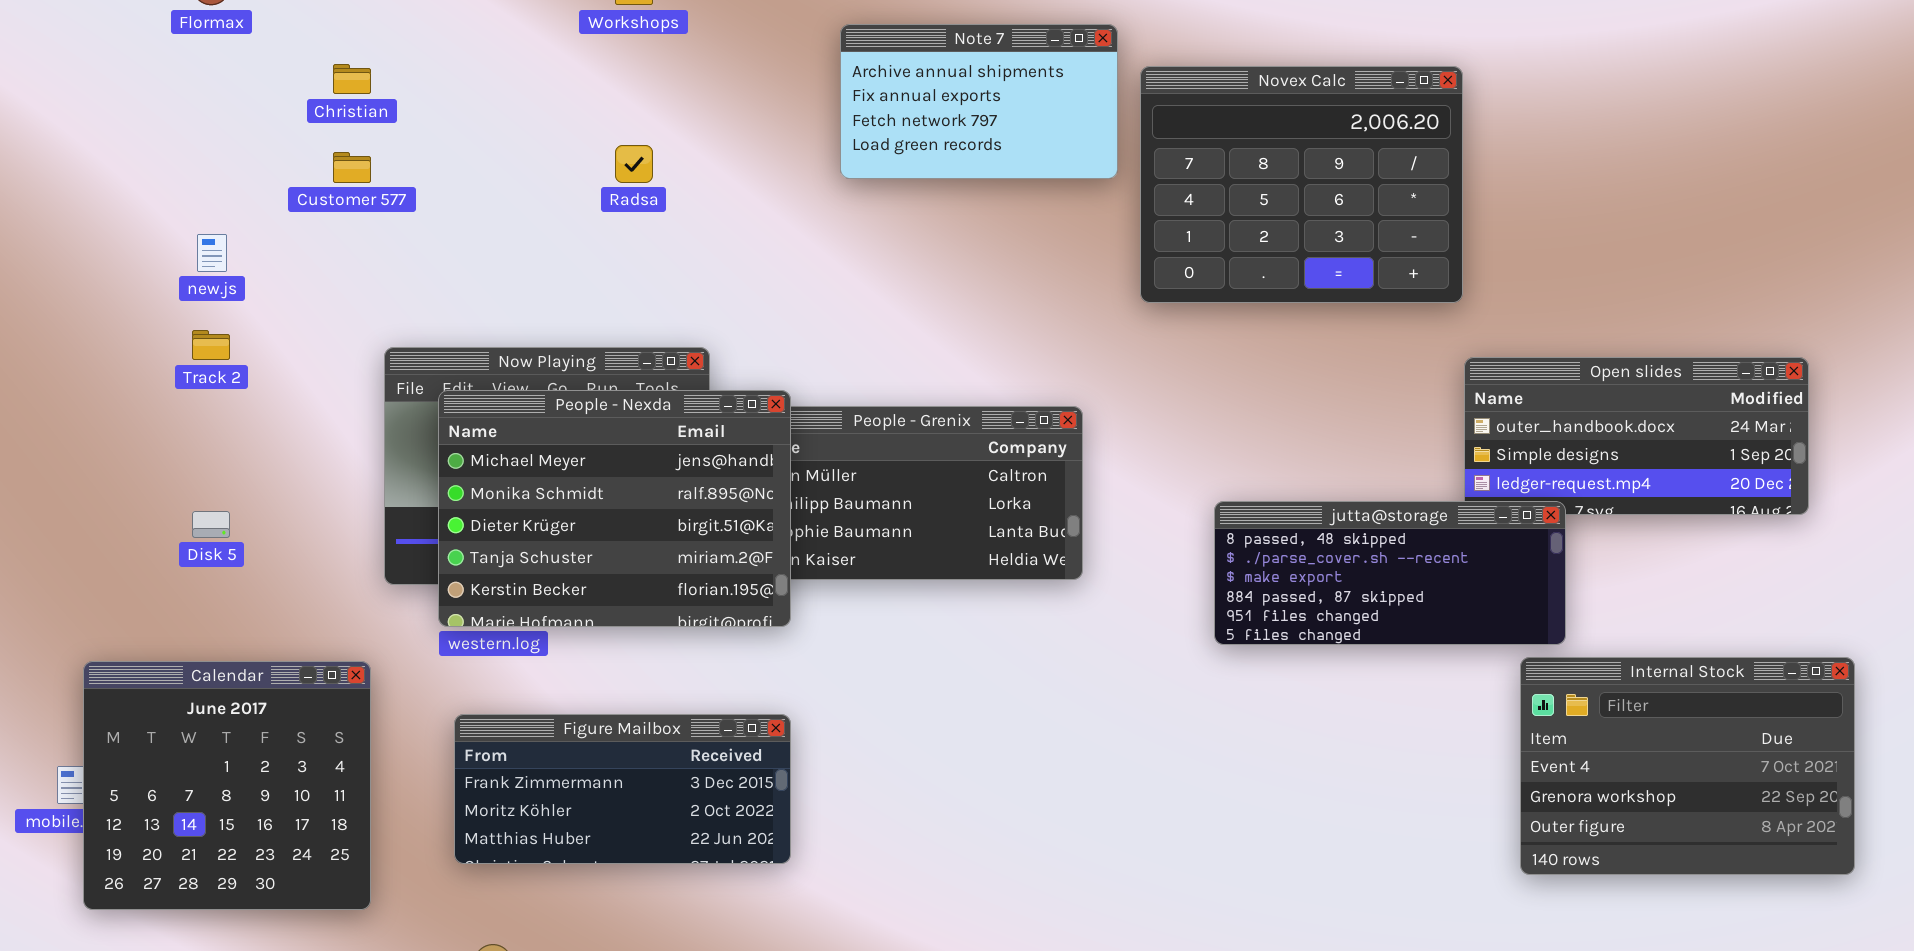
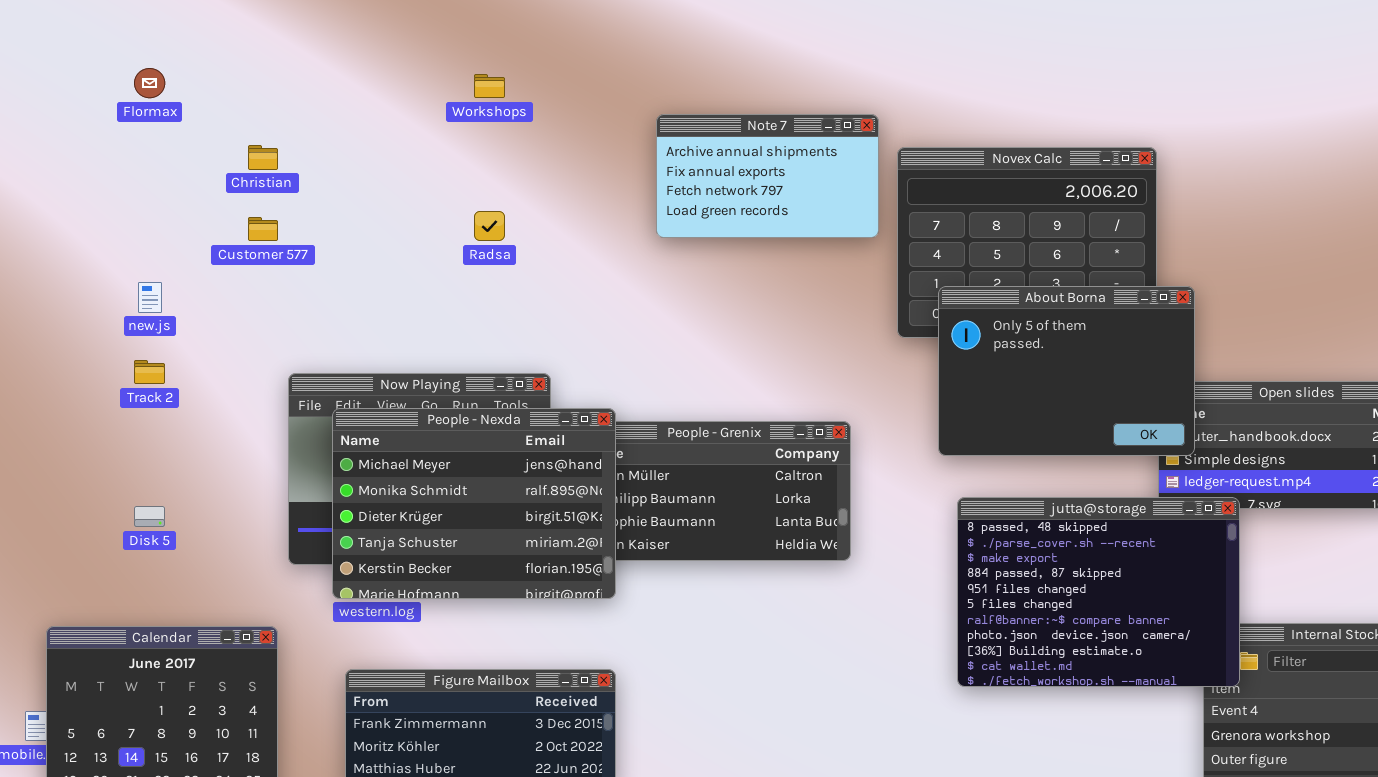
About Borna: none -> [938,286,1195,456], opened
jutta@storage: [1214,501,1566,645] -> [957,497,1240,687], resized

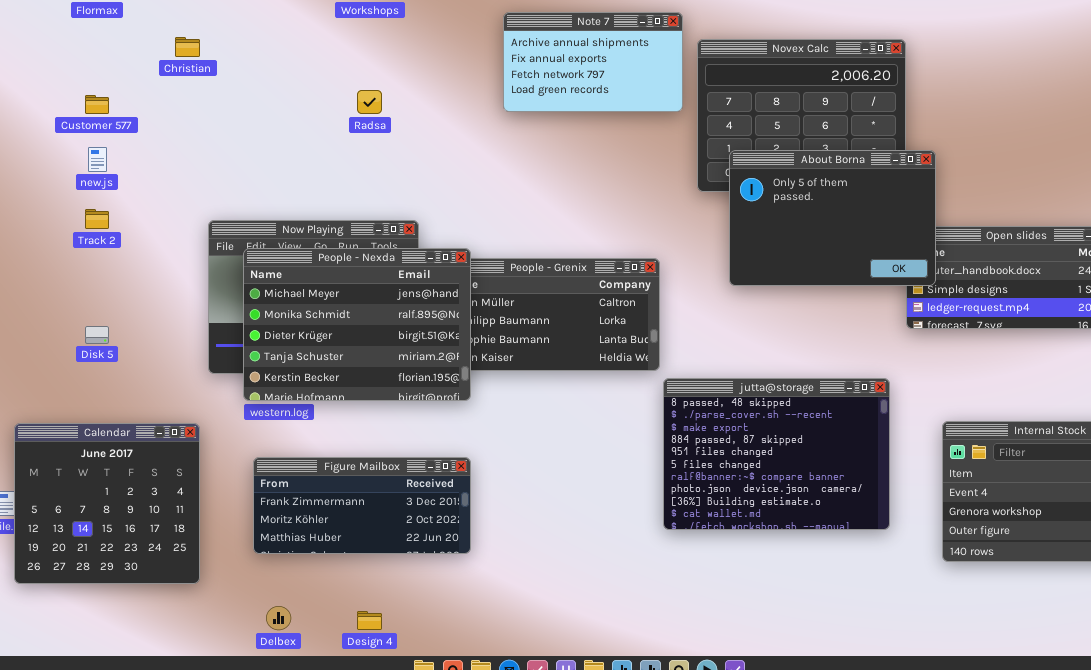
Customer 577: [248,217,278,241] -> [85,95,109,114], moved
jutta@storage: [957,497,1240,687] -> [663,378,890,530], moved

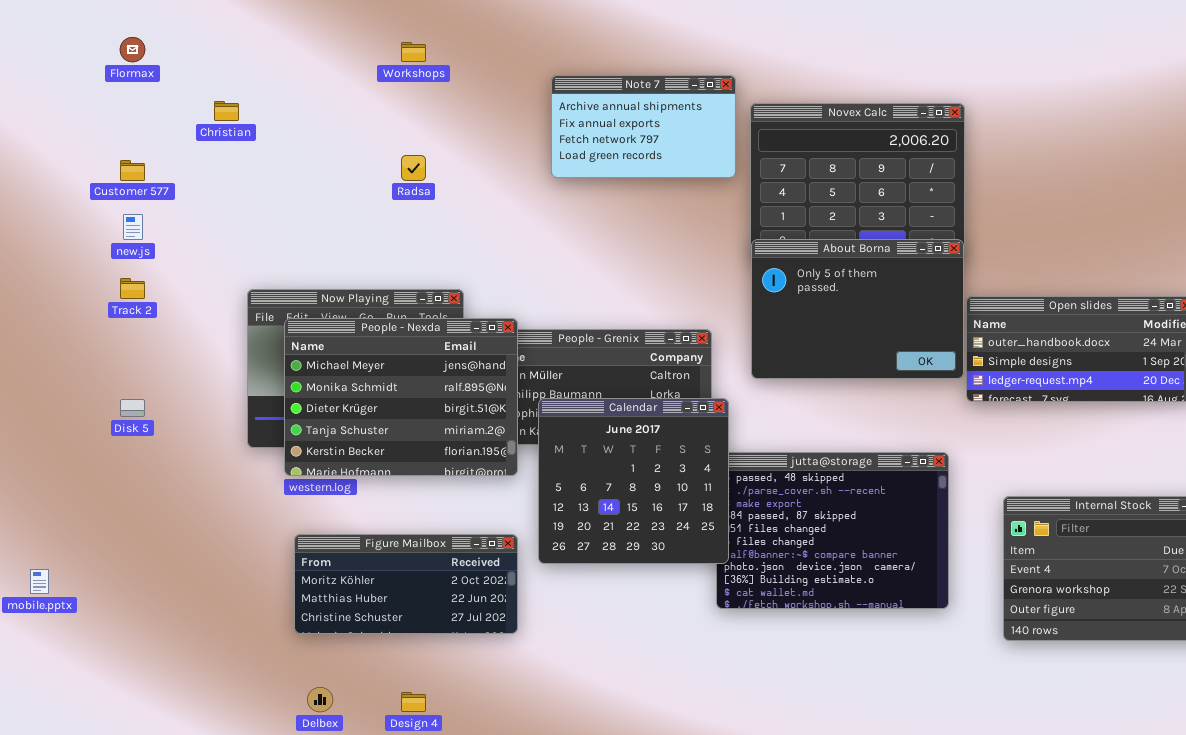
About Borna: [729,150,936,286] -> [751,239,964,379], moved
Calendar: [14,423,200,584] -> [538,398,729,564], moved
Figure Mailbox: [253,457,471,554] -> [294,534,518,634], scrolled down 1 row

